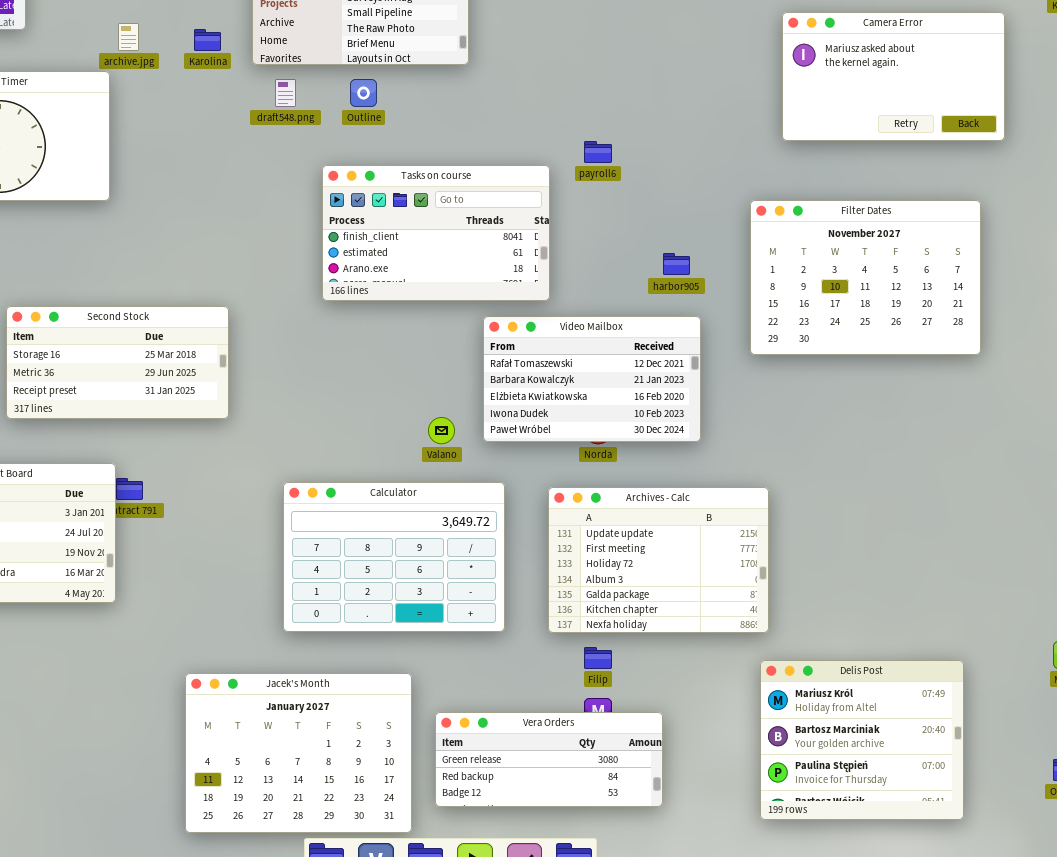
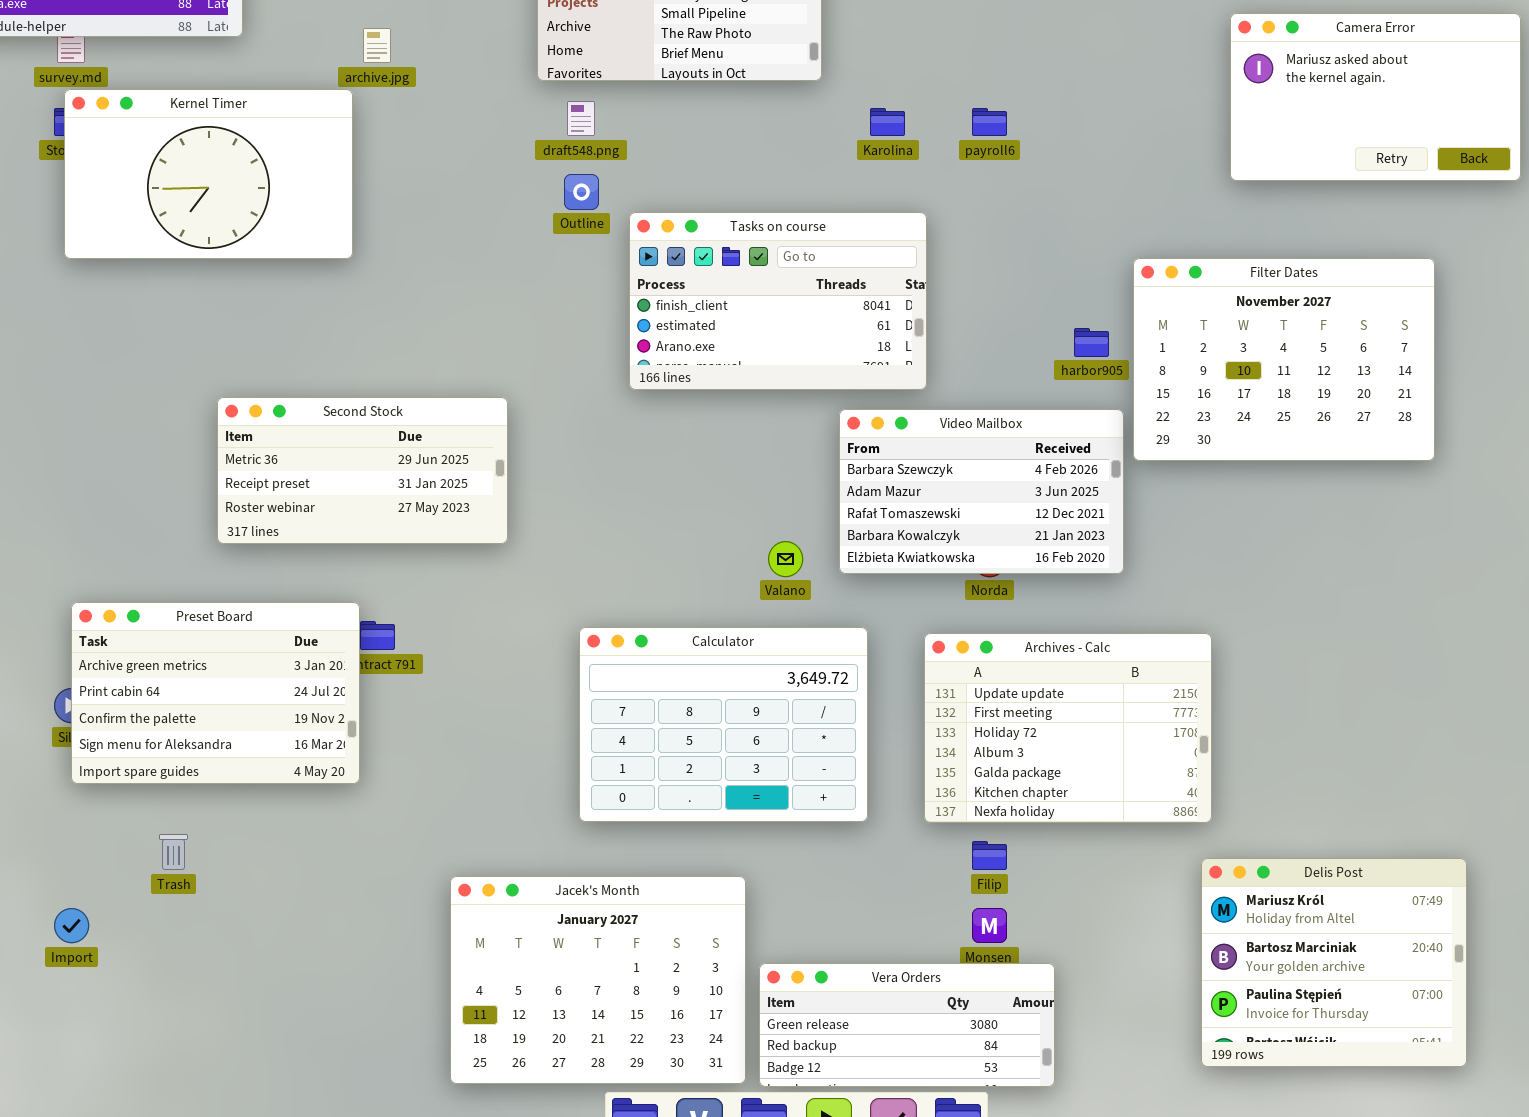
Karolina: [194,29,221,51] -> [870,108,905,136], moved
Outline: [350,79,377,107] -> [564,174,599,210], moved
payroll6: [584,141,612,163] -> [972,108,1007,136], moved
Filter Dates: [750,200,981,355] -> [1133,258,1435,461], moved
Second Stock: [6,306,229,419] -> [217,397,508,544], scrolled down 1 row
Video Mailbox: [483,316,701,442] -> [839,409,1124,574], scrolled up 2 rows
Vera Orders: [435,712,663,807] -> [759,963,1055,1087], moved

